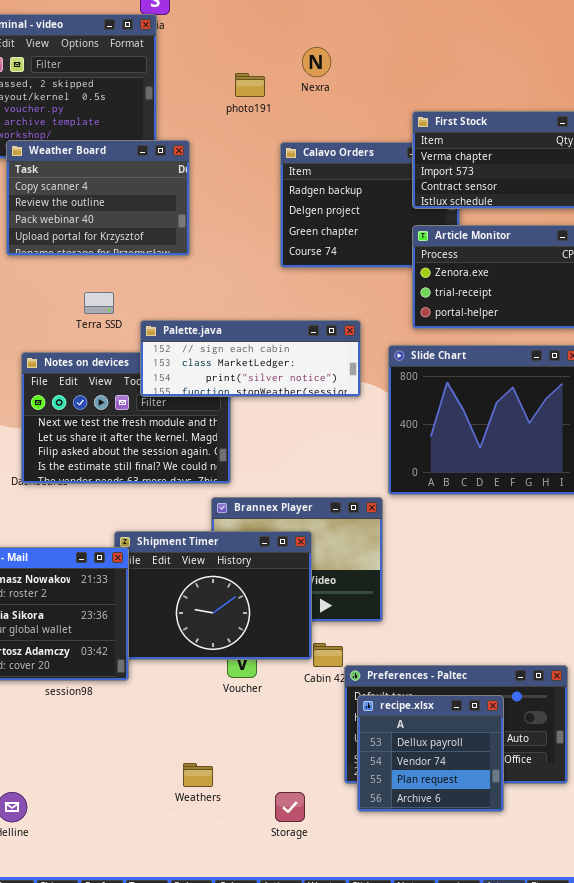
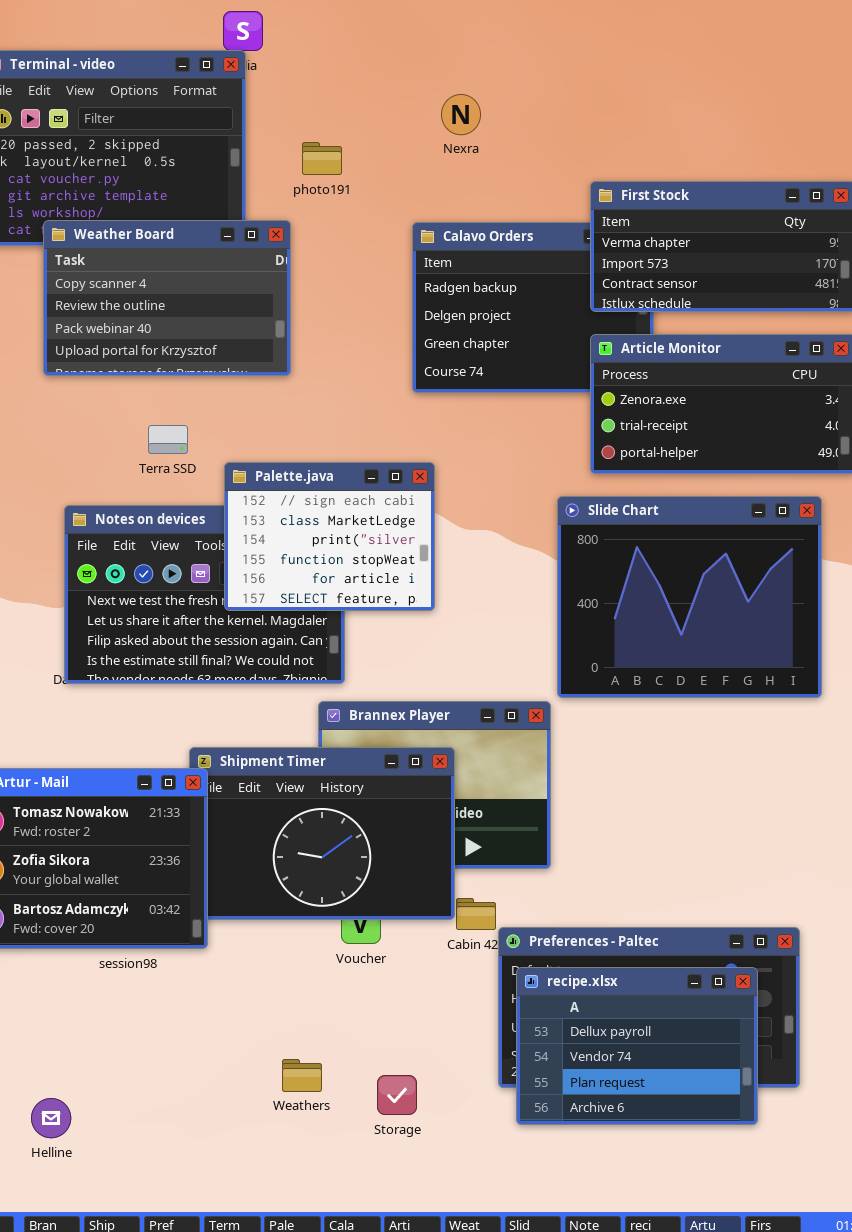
photo191: [235,73,265,97] -> [302,142,342,175], moved
Palette.java: [140,320,361,397] -> [224,462,435,611], resized
recipe.xlsx: [357,695,504,812] -> [516,967,758,1125], resized
Storage: [275,792,305,822] -> [377,1075,417,1115], moved

